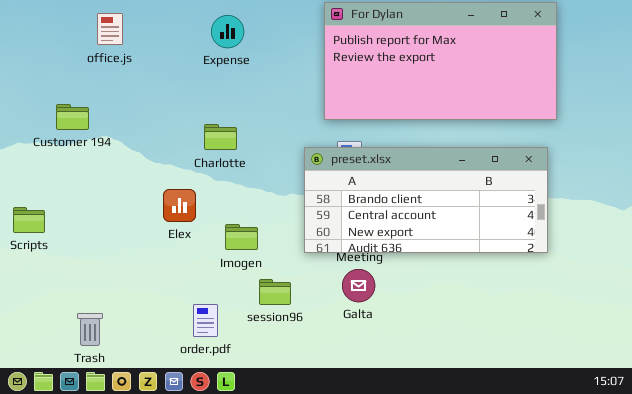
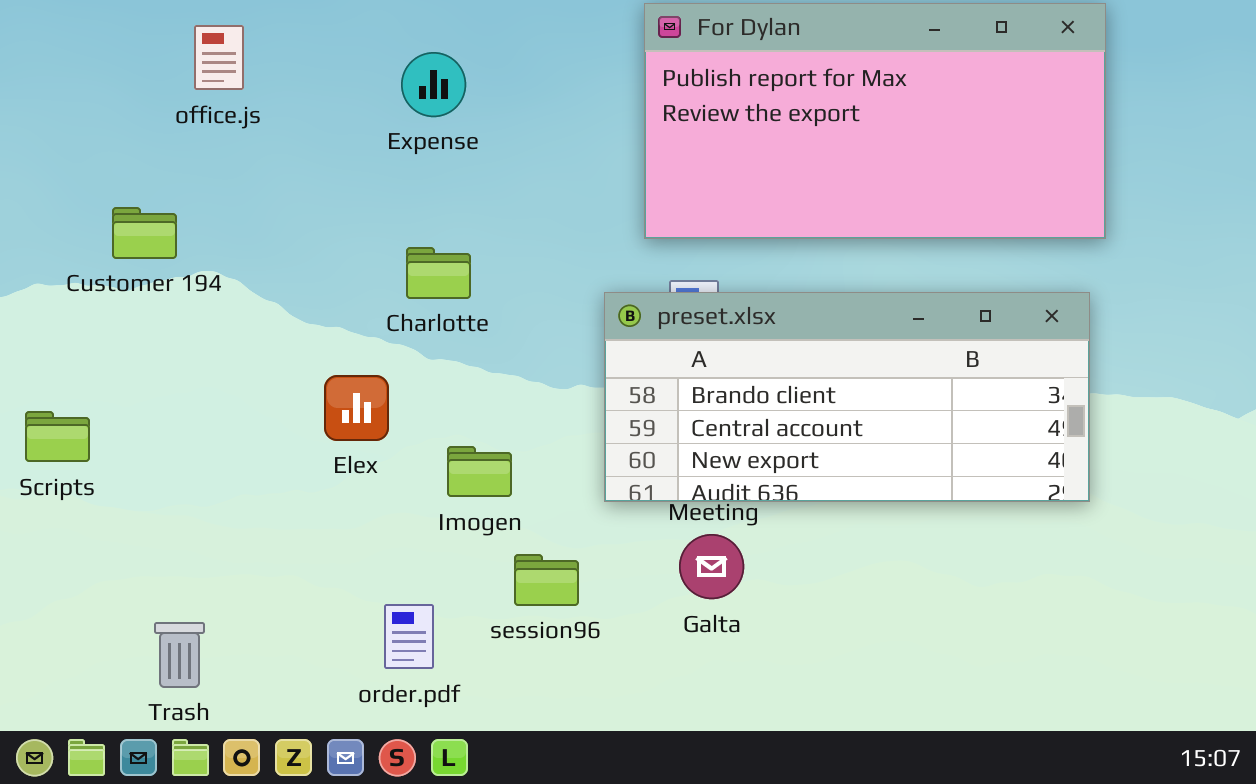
Expense: [211,15,244,48] -> [401,52,466,117], moved

